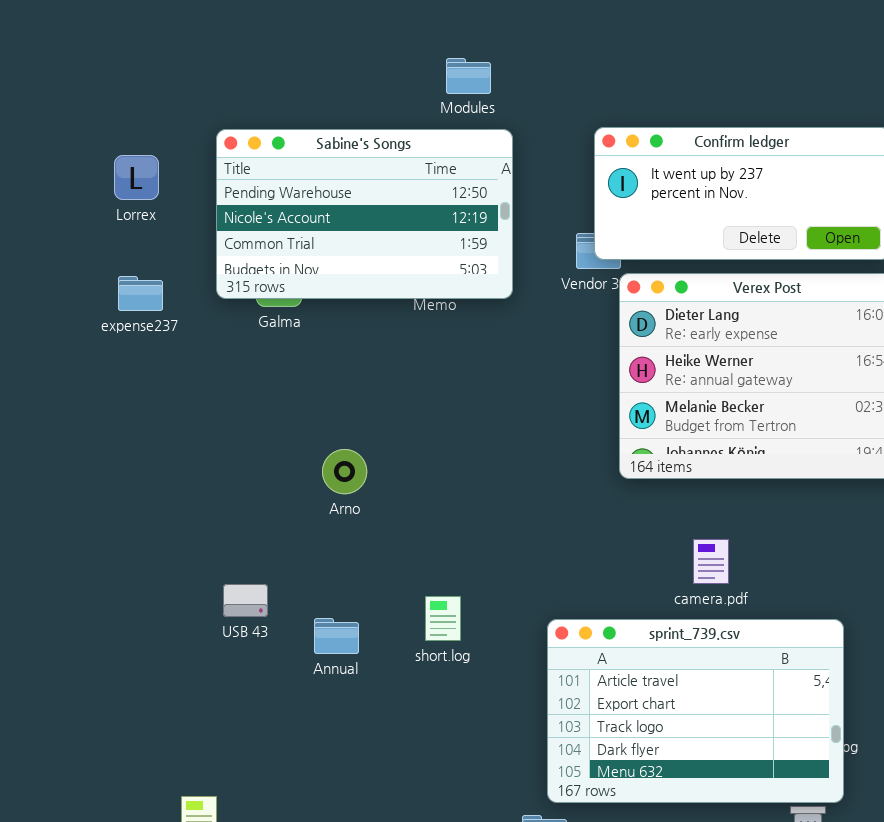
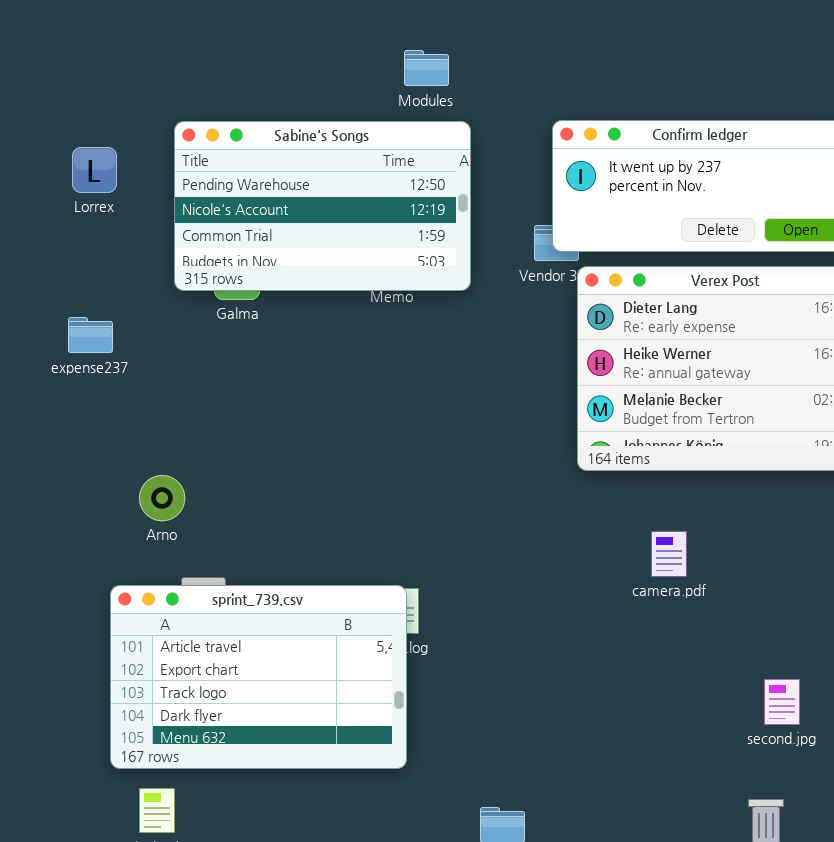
expense237: [118,276,163,311] -> [68,317,113,353], moved
Arno: [322,449,367,494] -> [139,475,185,521], moved
sprint_739.csv: [547,619,844,803] -> [110,585,407,769], moved

